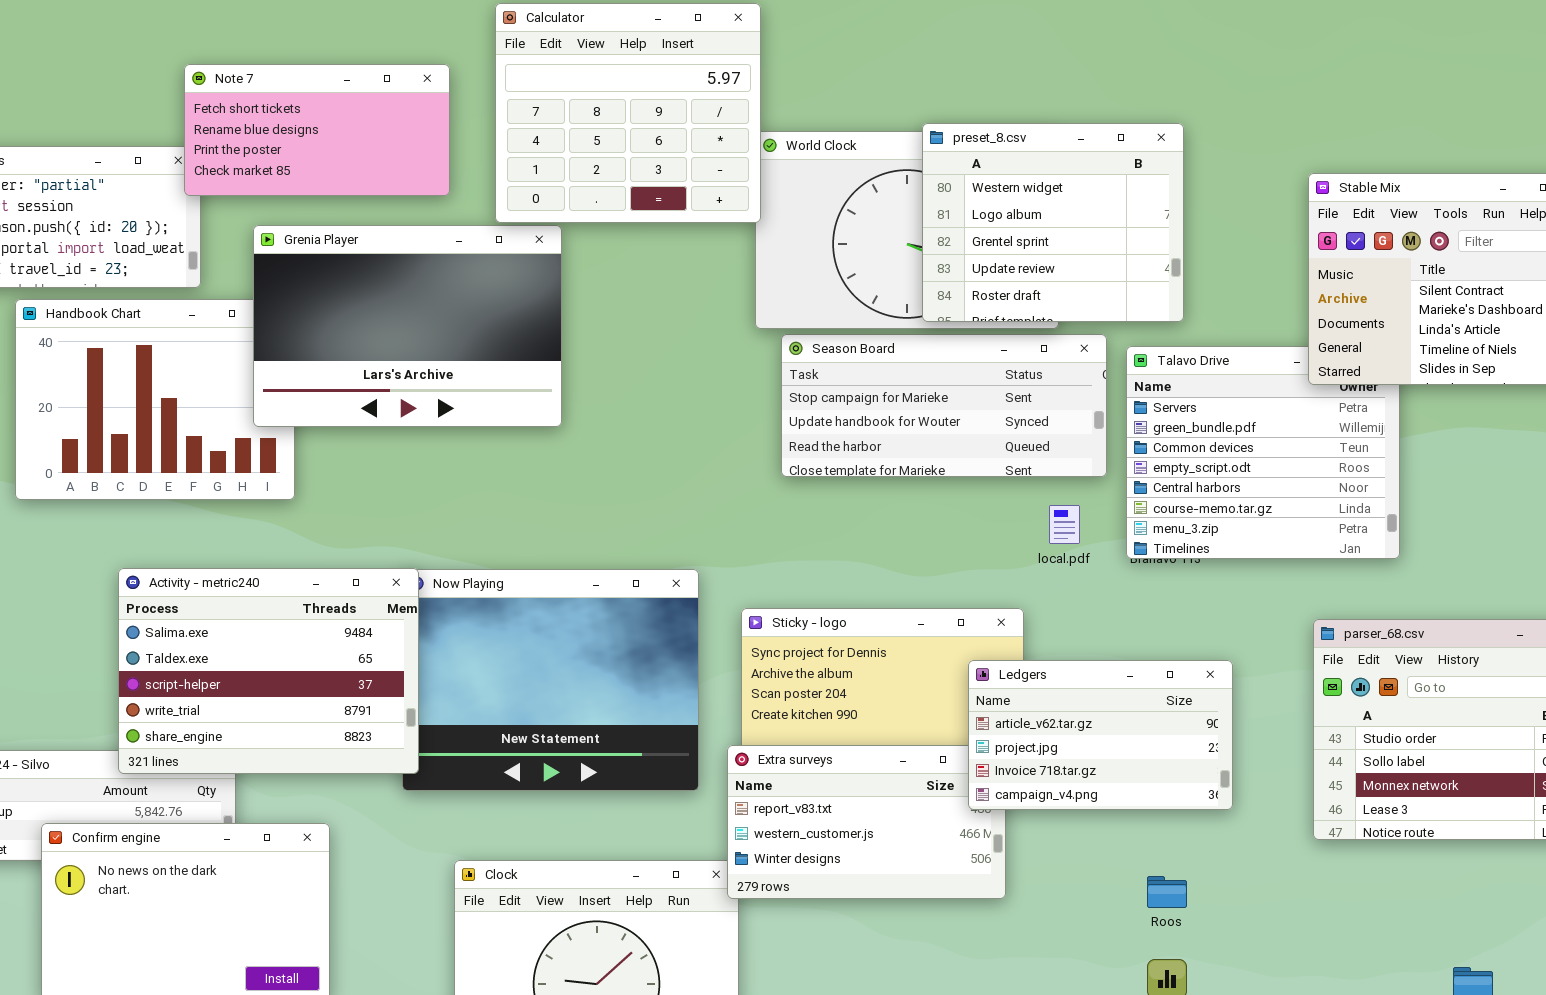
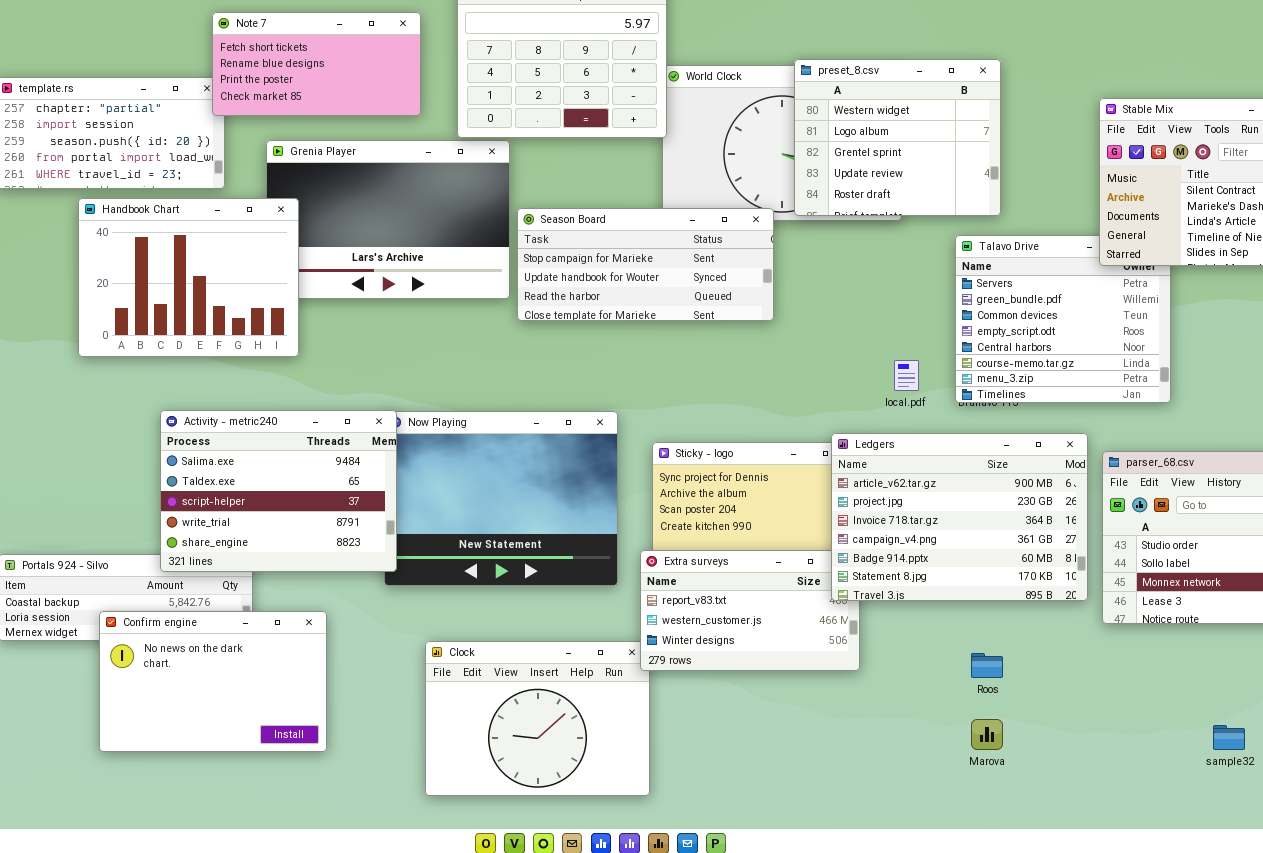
Handbook Chart: [15,299,295,500] -> [78,198,299,357], raised
Season Board: [781,334,1107,477] -> [517,208,774,321], moved
Ledgers: [968,660,1233,810] -> [831,433,1088,601], resized

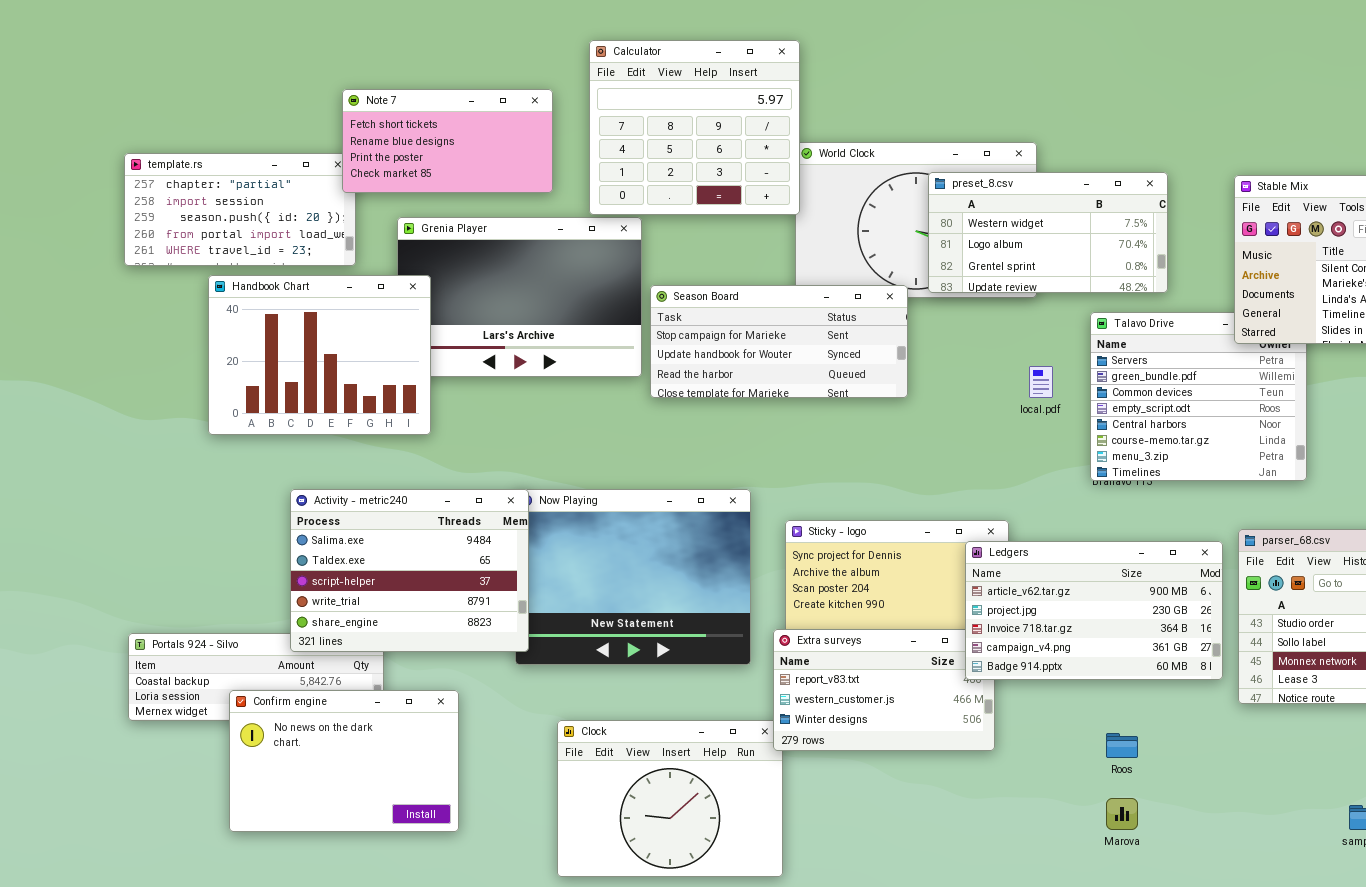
preset_8.csv: [794,59,1001,216] -> [928,172,1168,293], resized
local.pdf: [894,360,919,391] -> [1029,366,1053,398], moved
Ledgers: [831,433,1088,601] -> [965,541,1223,680], resized

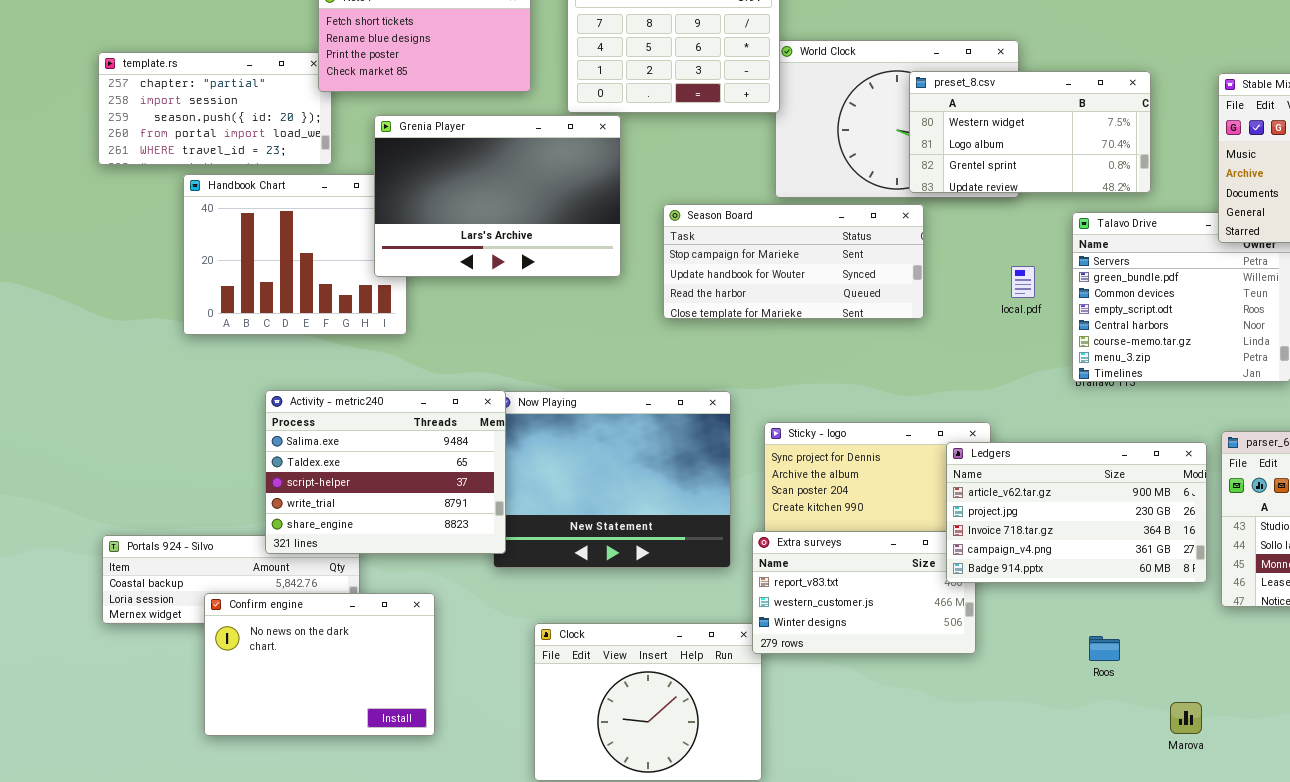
Grenia Player: [397,217,642,377] -> [374,115,621,277], raised
Season Board: [650,285,908,398] -> [663,204,924,319], moved
Marova: [1106,798,1138,830] -> [1170,702,1202,734], moved

